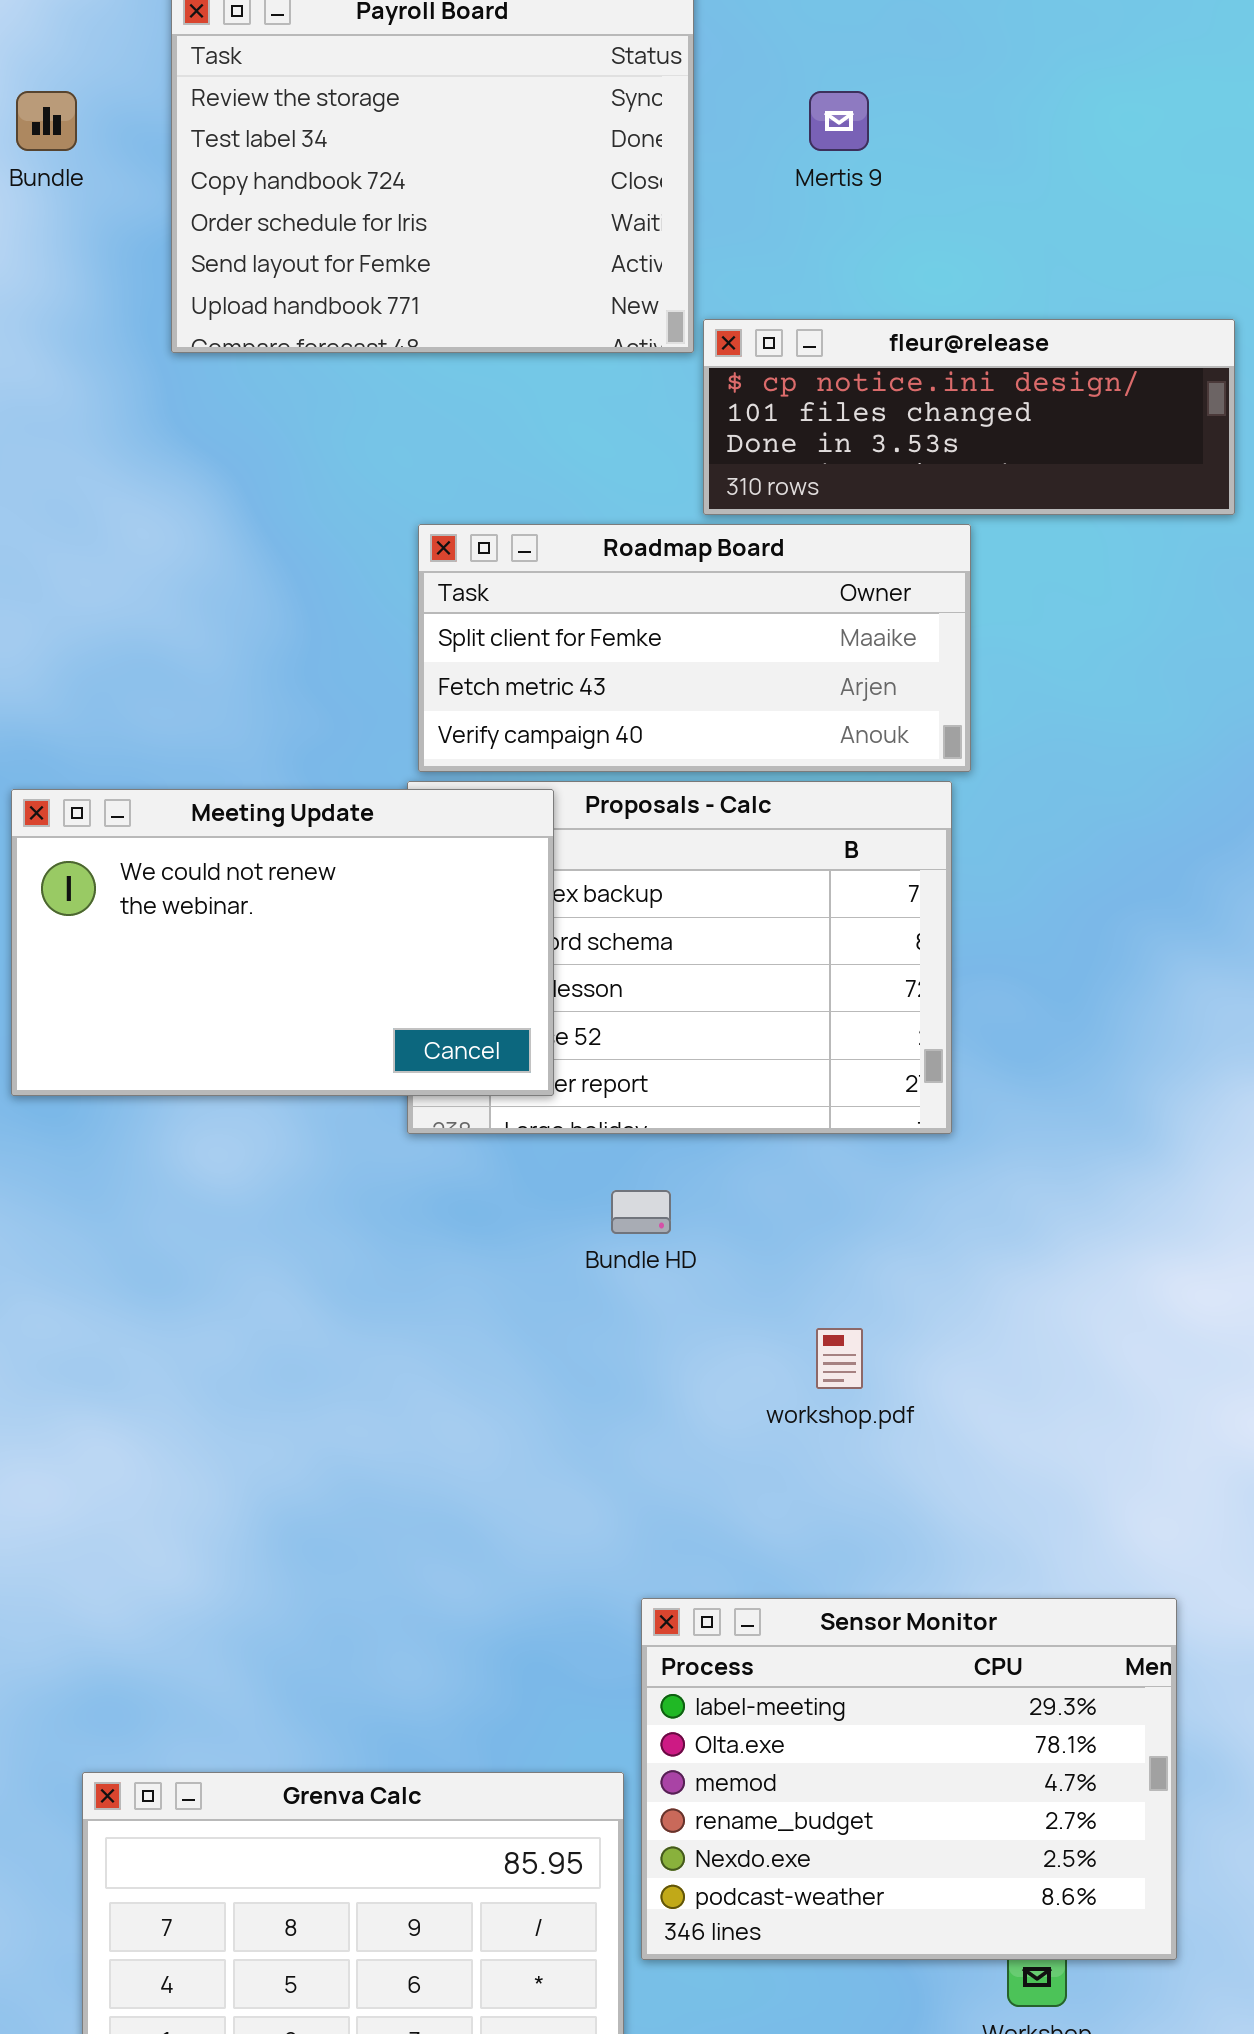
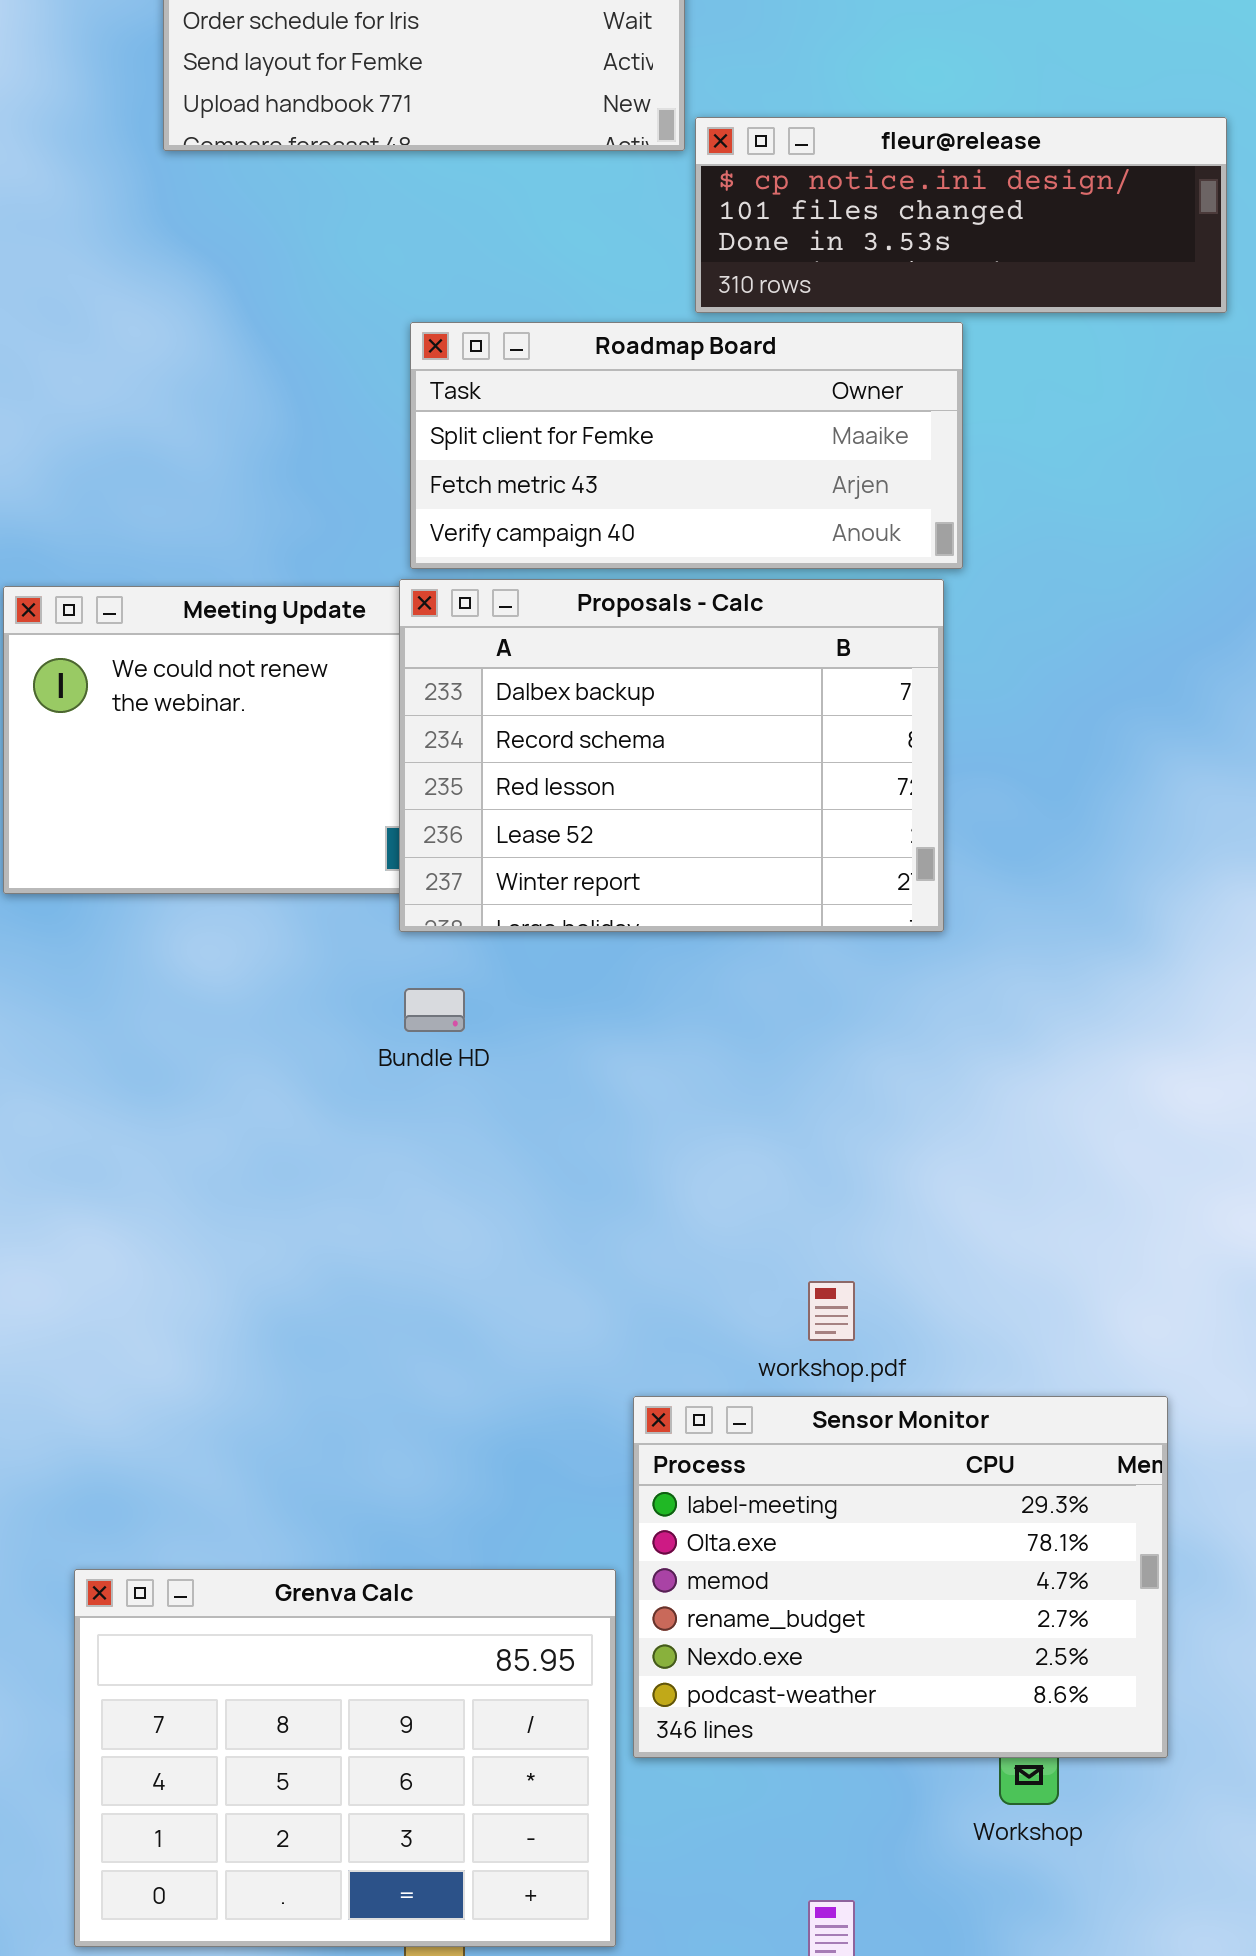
Proposals - Calc: [407,781,952,1134] -> [399,579,944,932], raised
Bundle HD: [611,1190,671,1234] -> [404,988,465,1032], moved
workshop.pdf: [816,1328,863,1389] -> [808,1281,855,1341], moved

